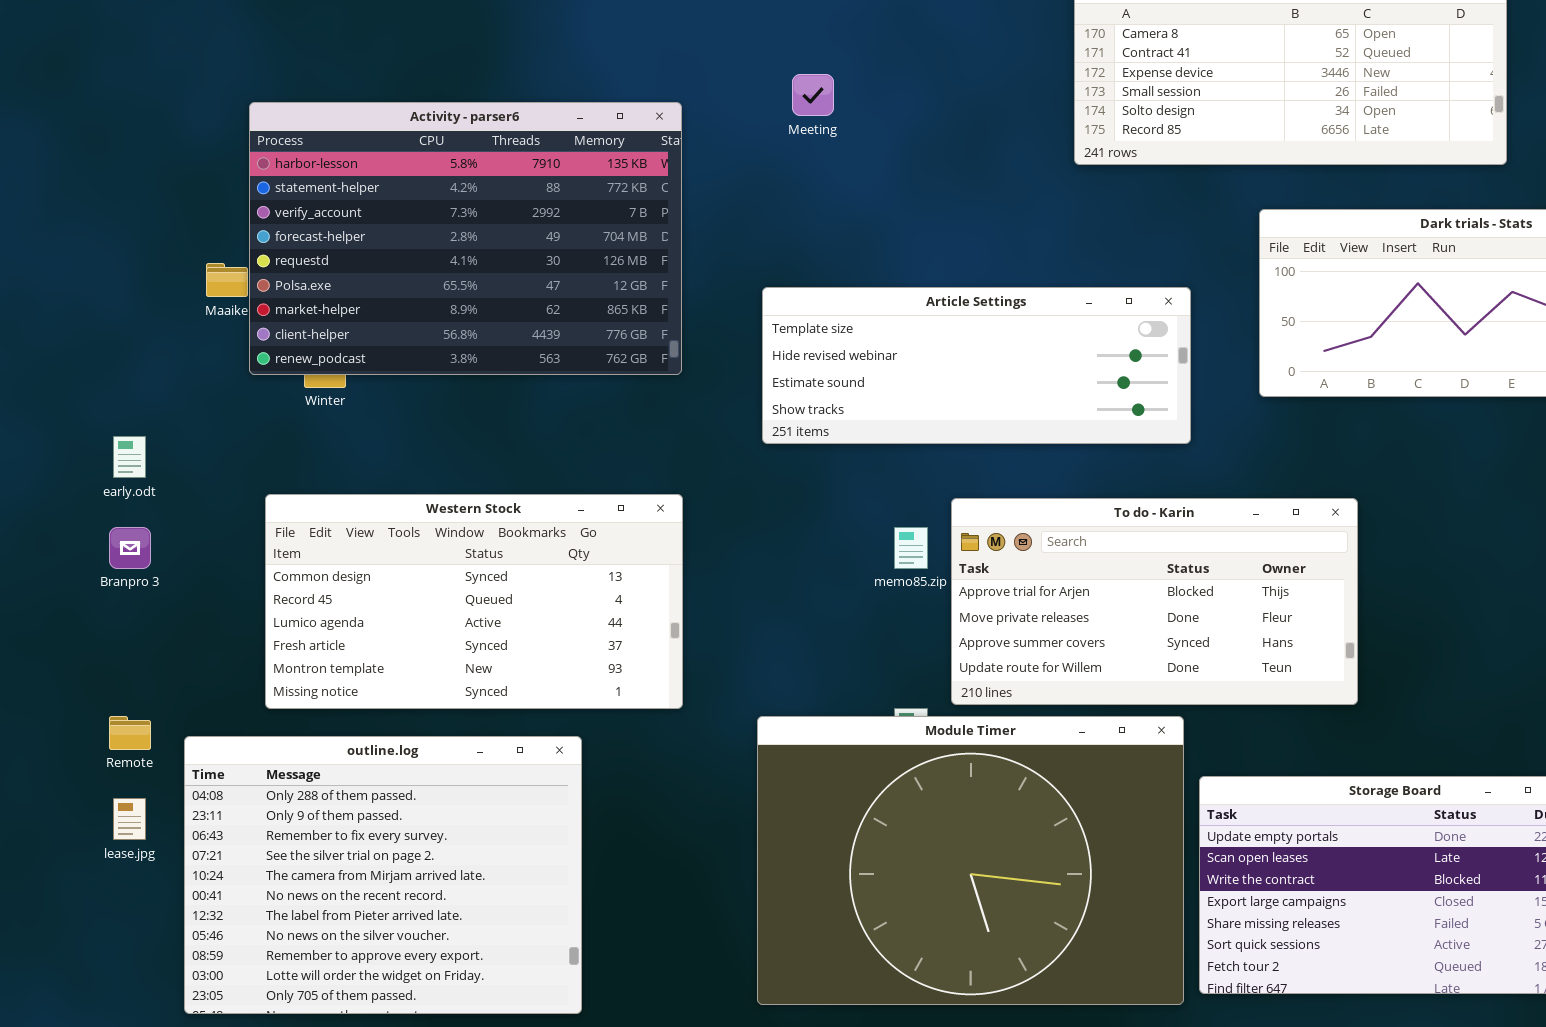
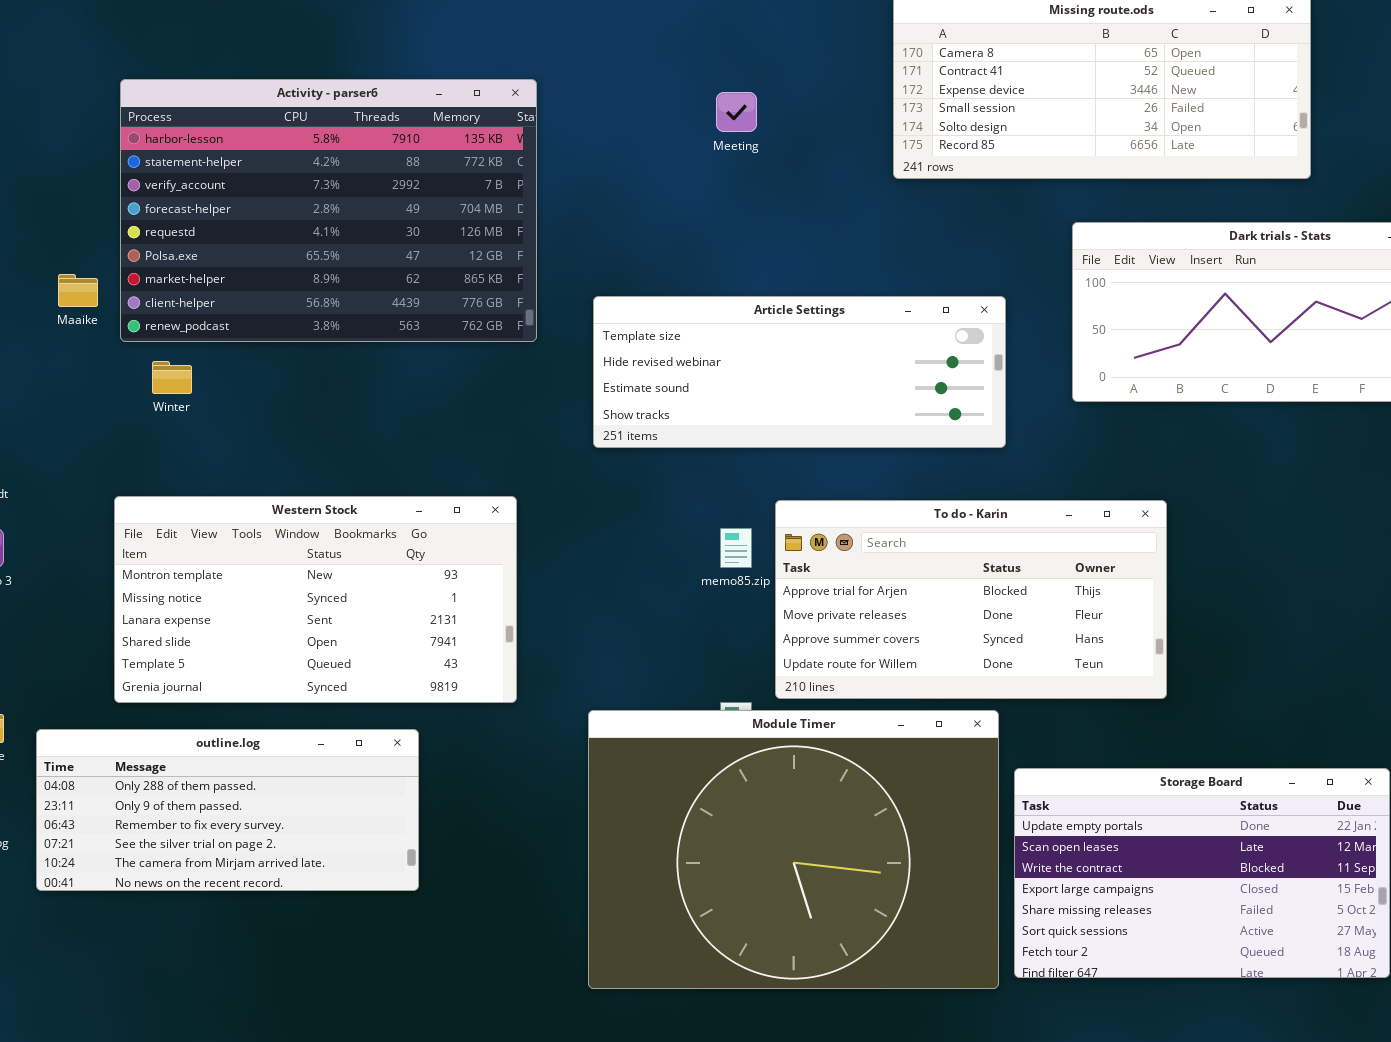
Meeting: [792,74,834,116] -> [716,92,757,132], moved
Activity - parser6: [249,102,682,375] -> [120,79,537,342], moved
Western Stock: [265,494,683,709] -> [114,496,517,703], scrolled down 4 rows
outline.log: [184,736,582,1014] -> [36,729,419,891], resized

